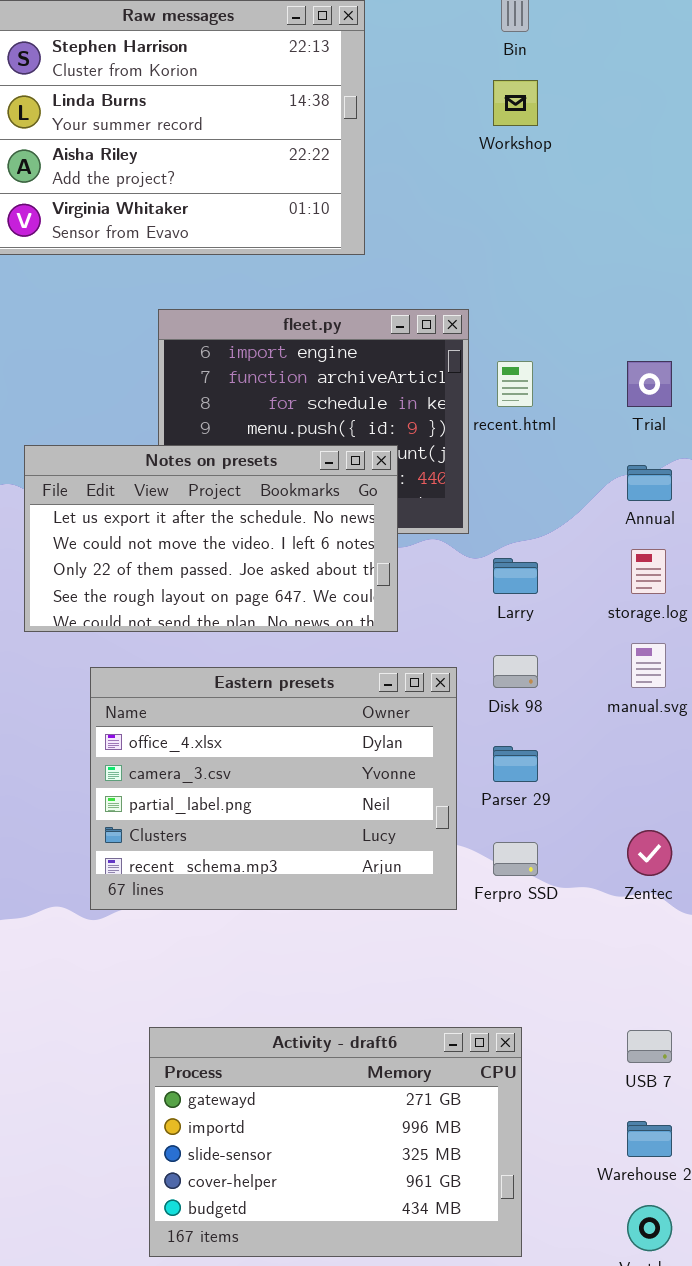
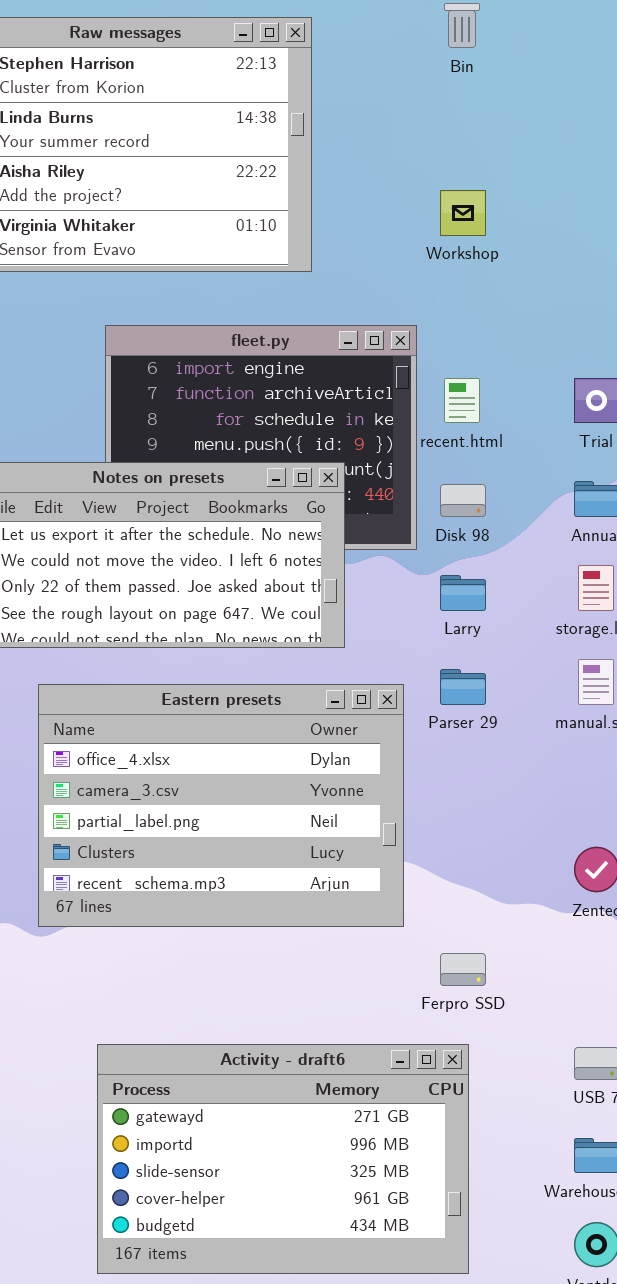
Workshop: [493,80,538,126] -> [440,190,486,236], moved
Disk 98: [493,655,538,688] -> [440,484,486,517], moved
Parser 29: [493,746,538,782] -> [440,669,486,705], moved
Ferpro SSD: [493,842,538,876] -> [440,953,486,986], moved

